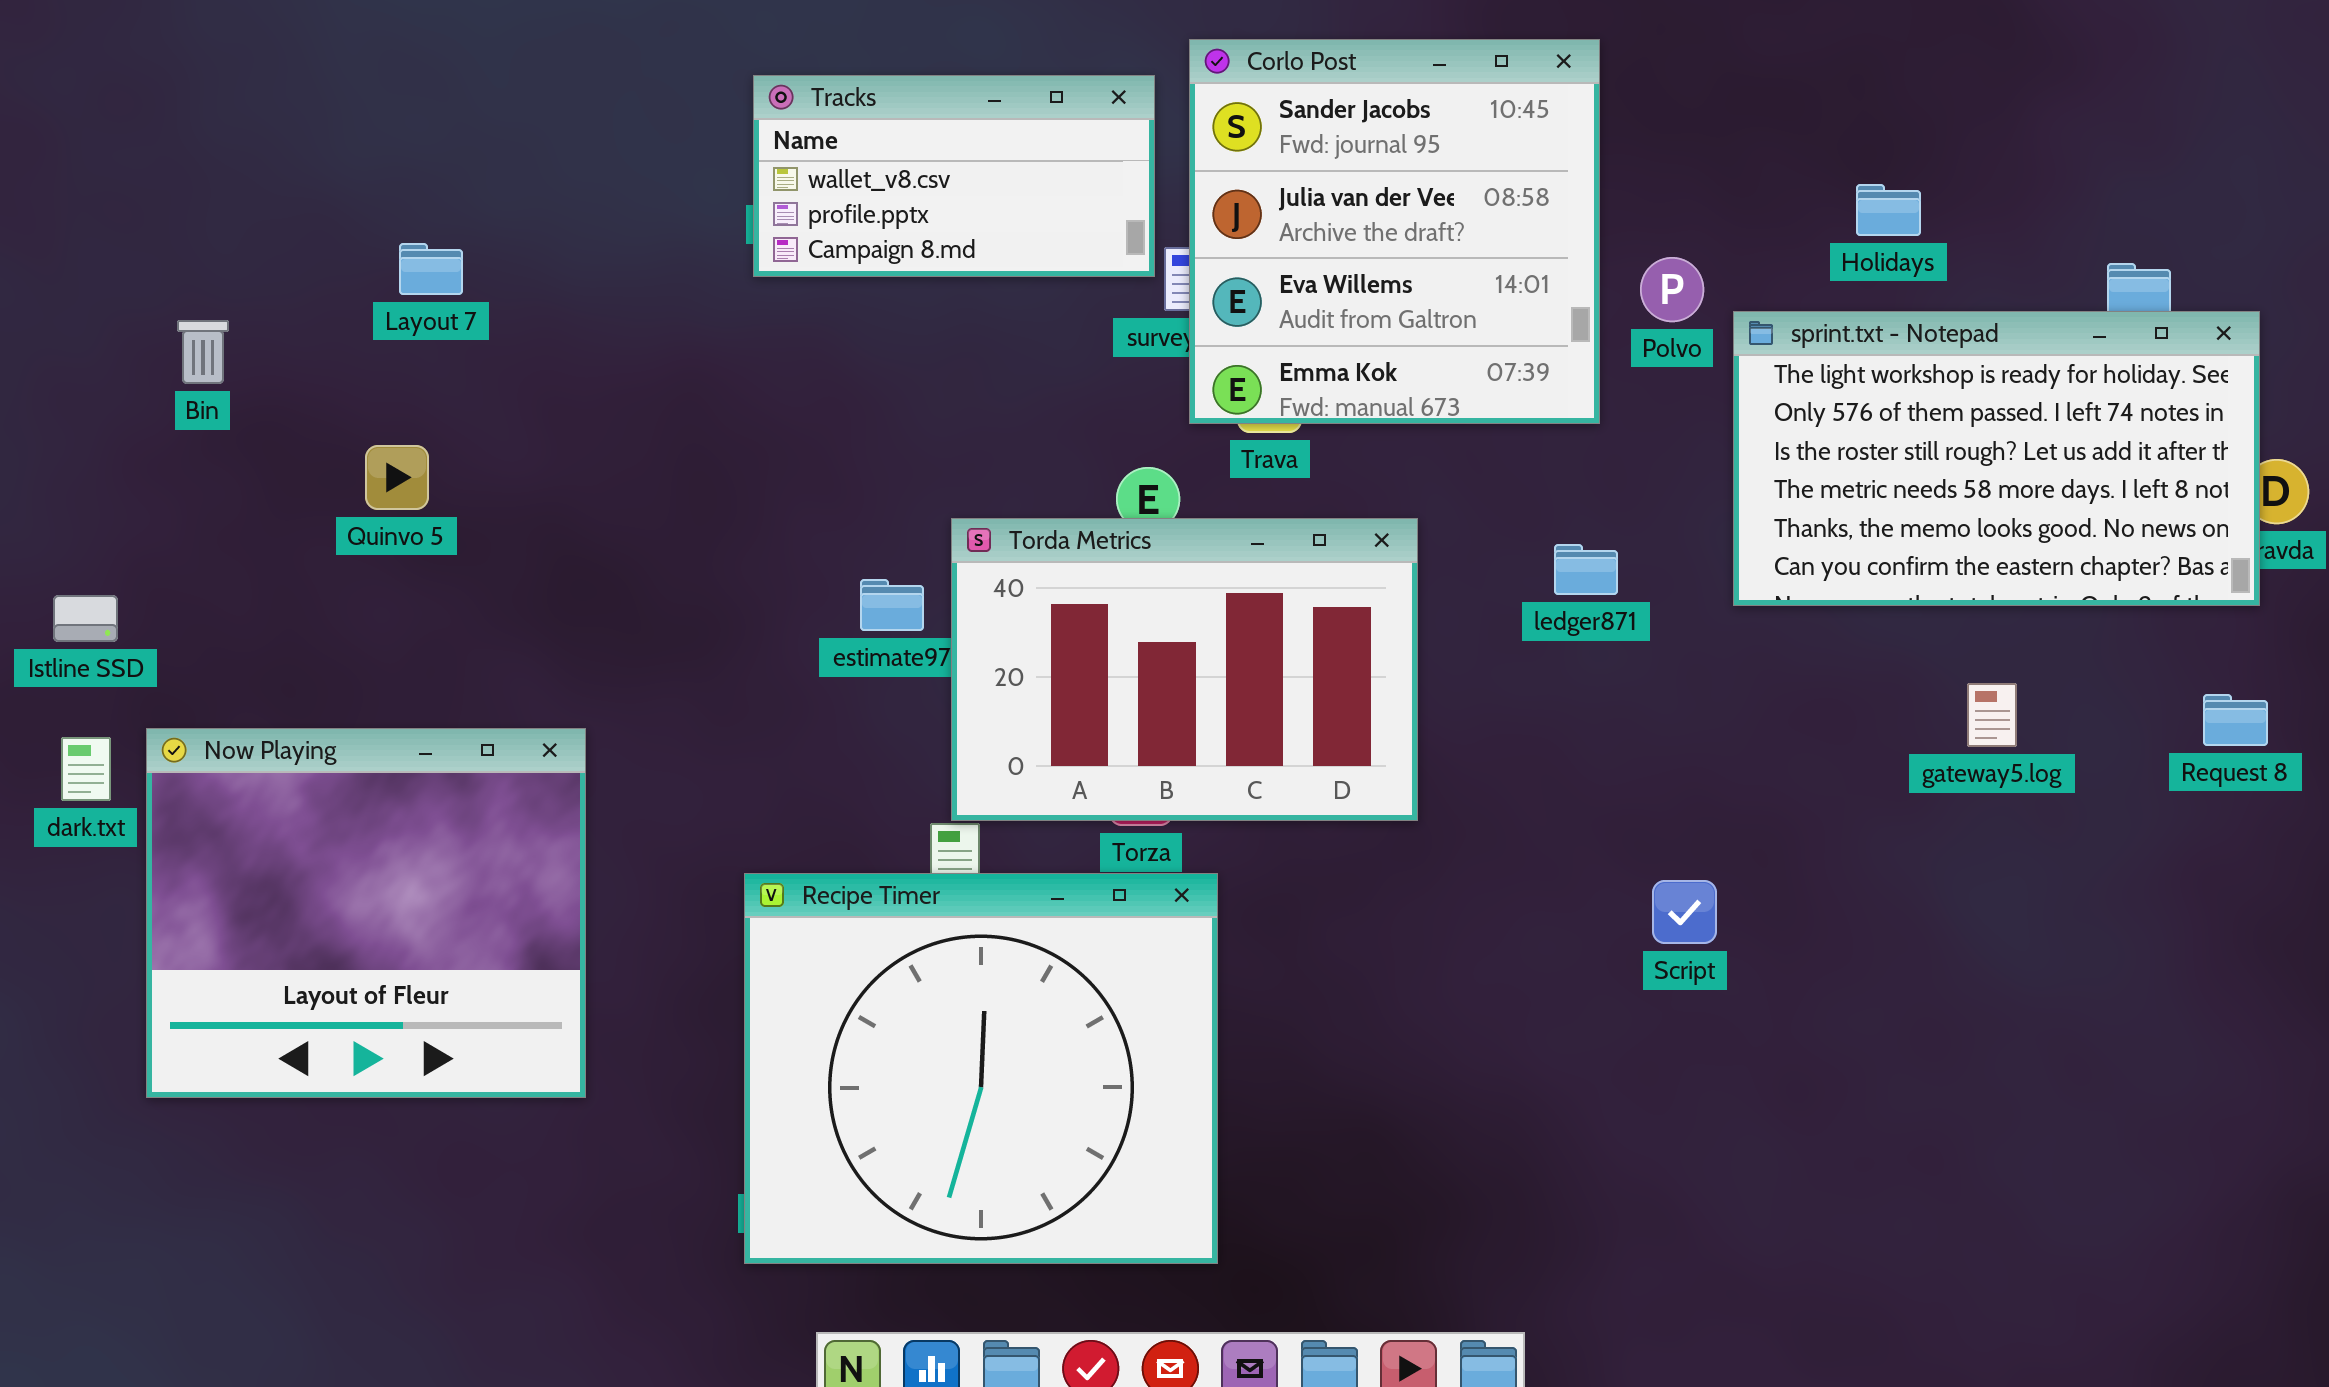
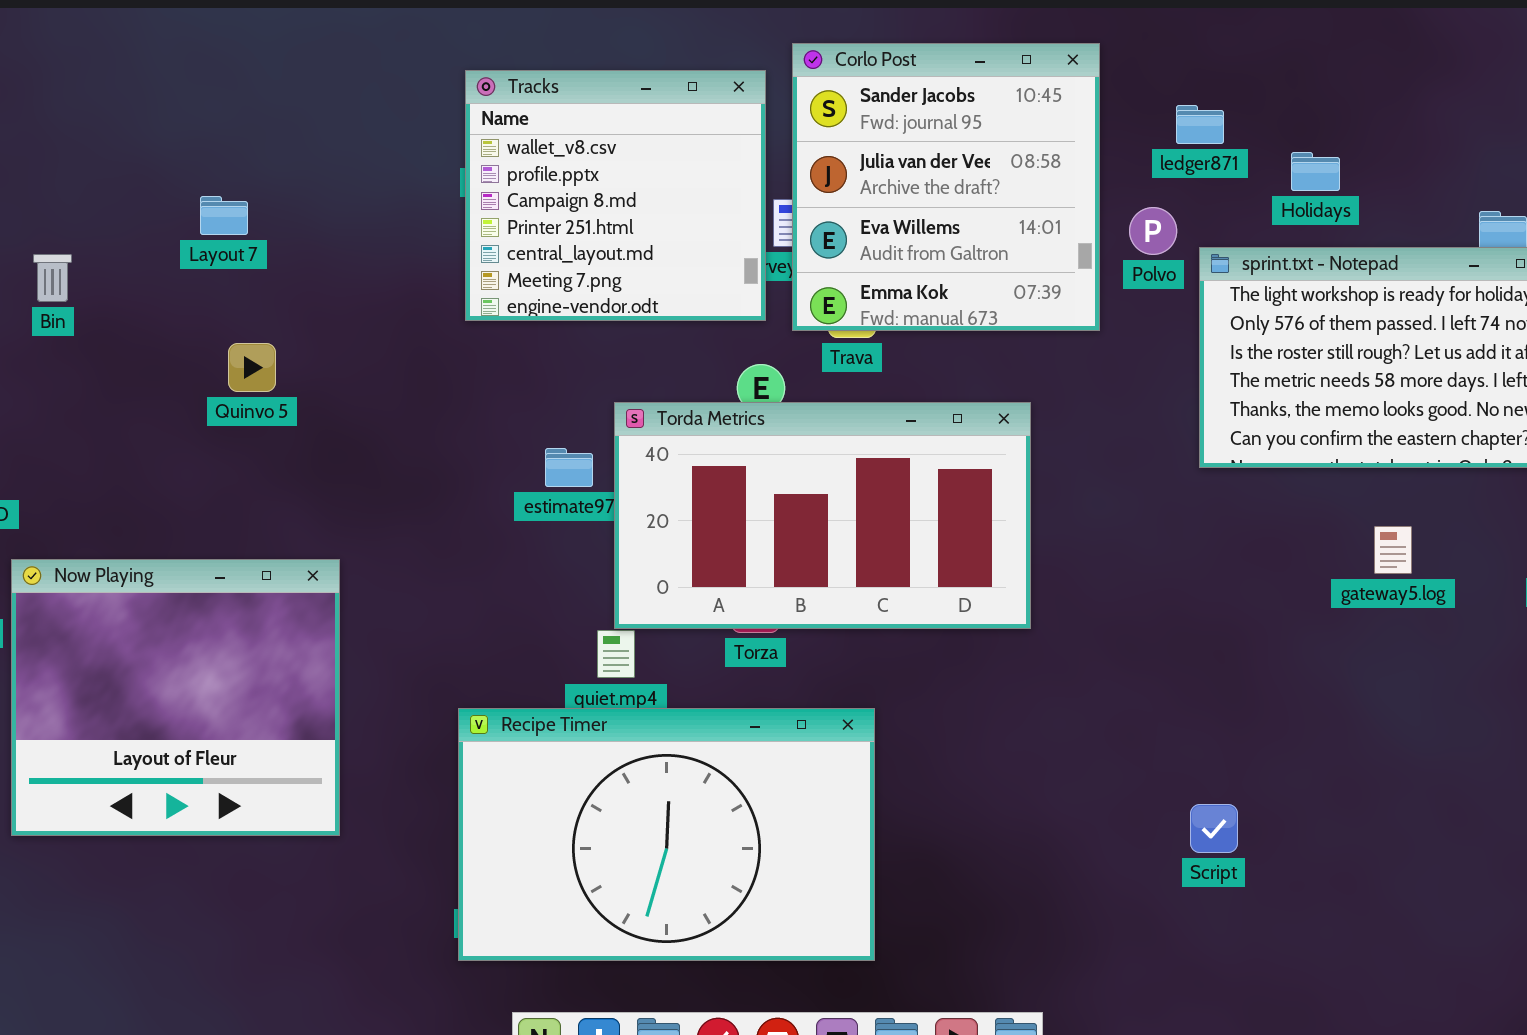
Tracks: [753,75,1155,277] -> [465,70,766,321], resized
Quinvo 5: [365,445,429,510] -> [228,343,276,392], moved
Torda Metrics: [951,518,1418,821] -> [614,402,1031,629], resized
ledger871: [1554,544,1618,595] -> [1176,105,1224,144], moved
Recipe Timer: [744,873,1218,1264] -> [458,708,875,961], resized
Script: [1652,880,1717,944] -> [1190,804,1238,853], moved

